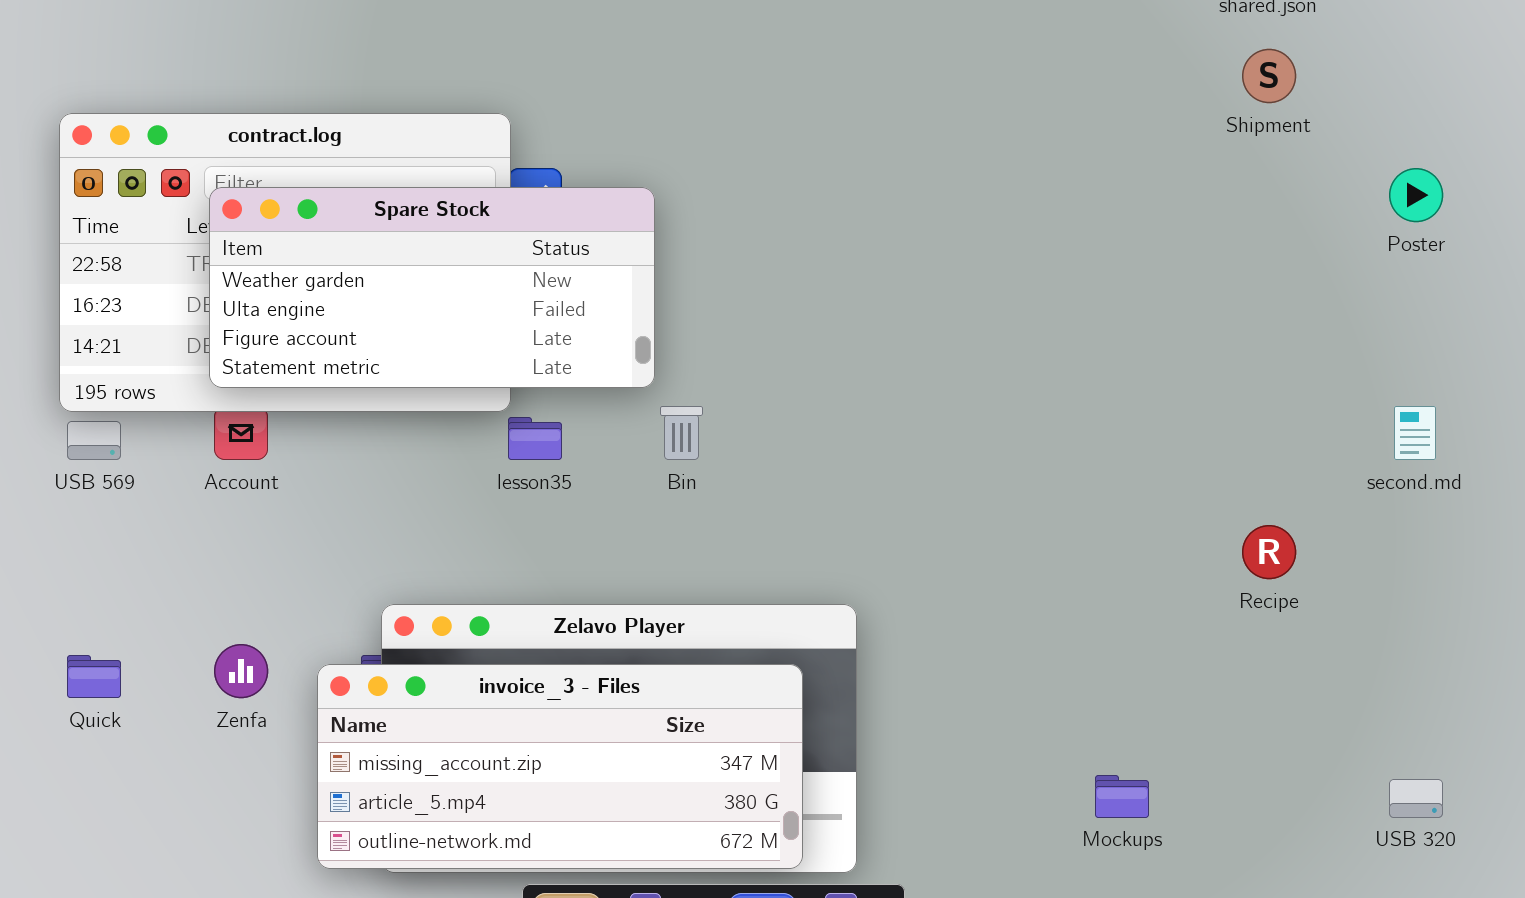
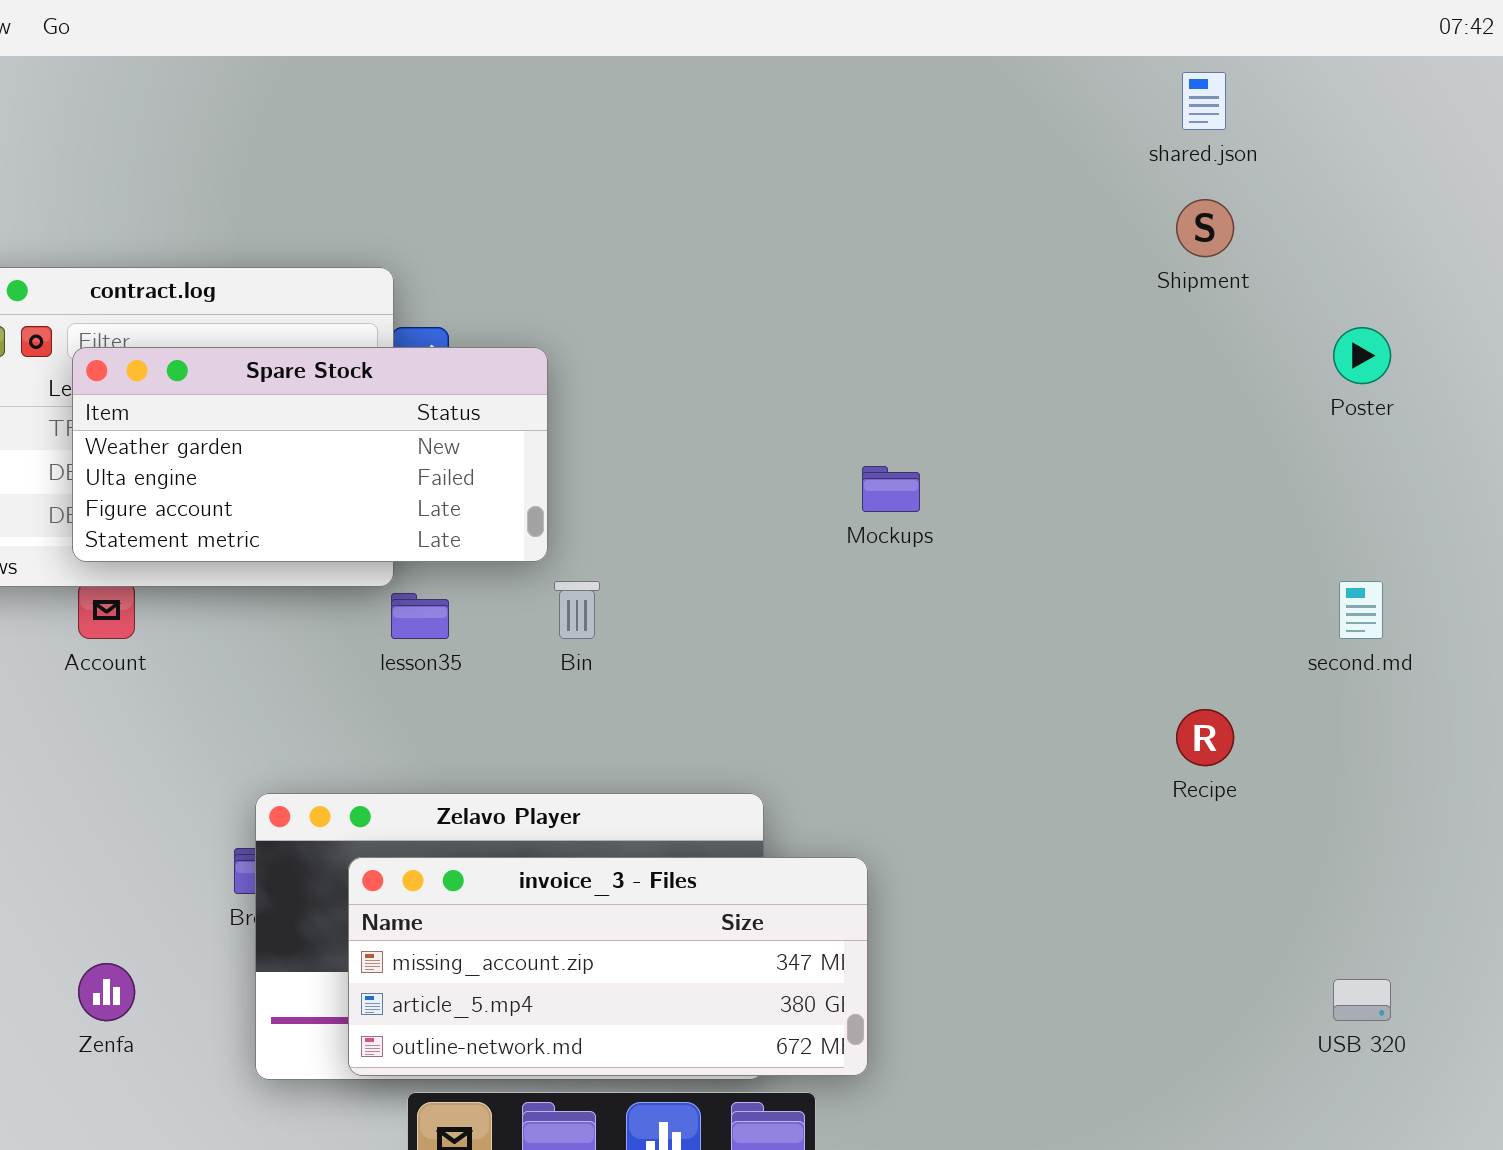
Zenfa: [214,644,268,698] -> [78,963,135,1021], moved
invoice_3 - Files: [317,664,803,869] -> [348,857,868,1076], moved
Mockups: [1095,775,1149,818] -> [862,466,920,512], moved

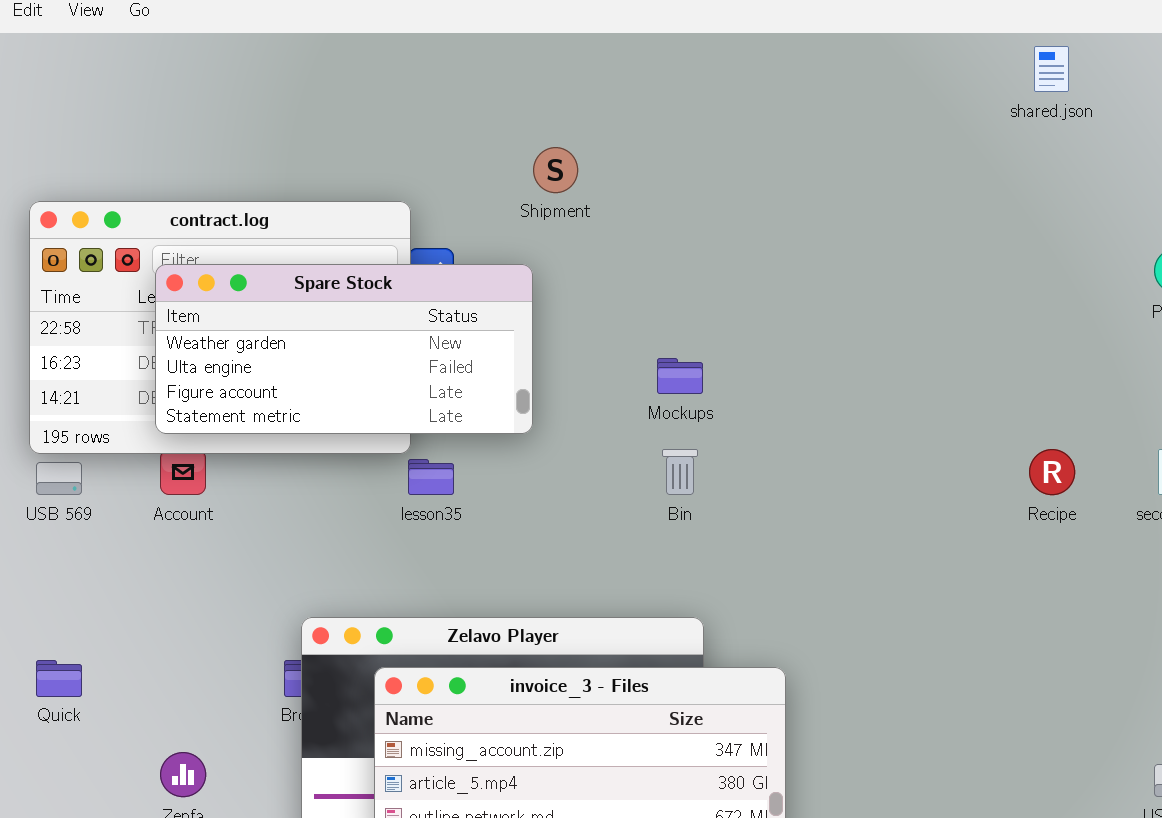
Shipment: [1176,199,1234,257] -> [533,147,578,193], moved
Mockups: [862,466,920,512] -> [657,358,703,394], moved
Bin: [554,581,600,639] -> [662,449,698,495], moved
Recipe: [1176,709,1234,766] -> [1029,449,1075,495], moved

